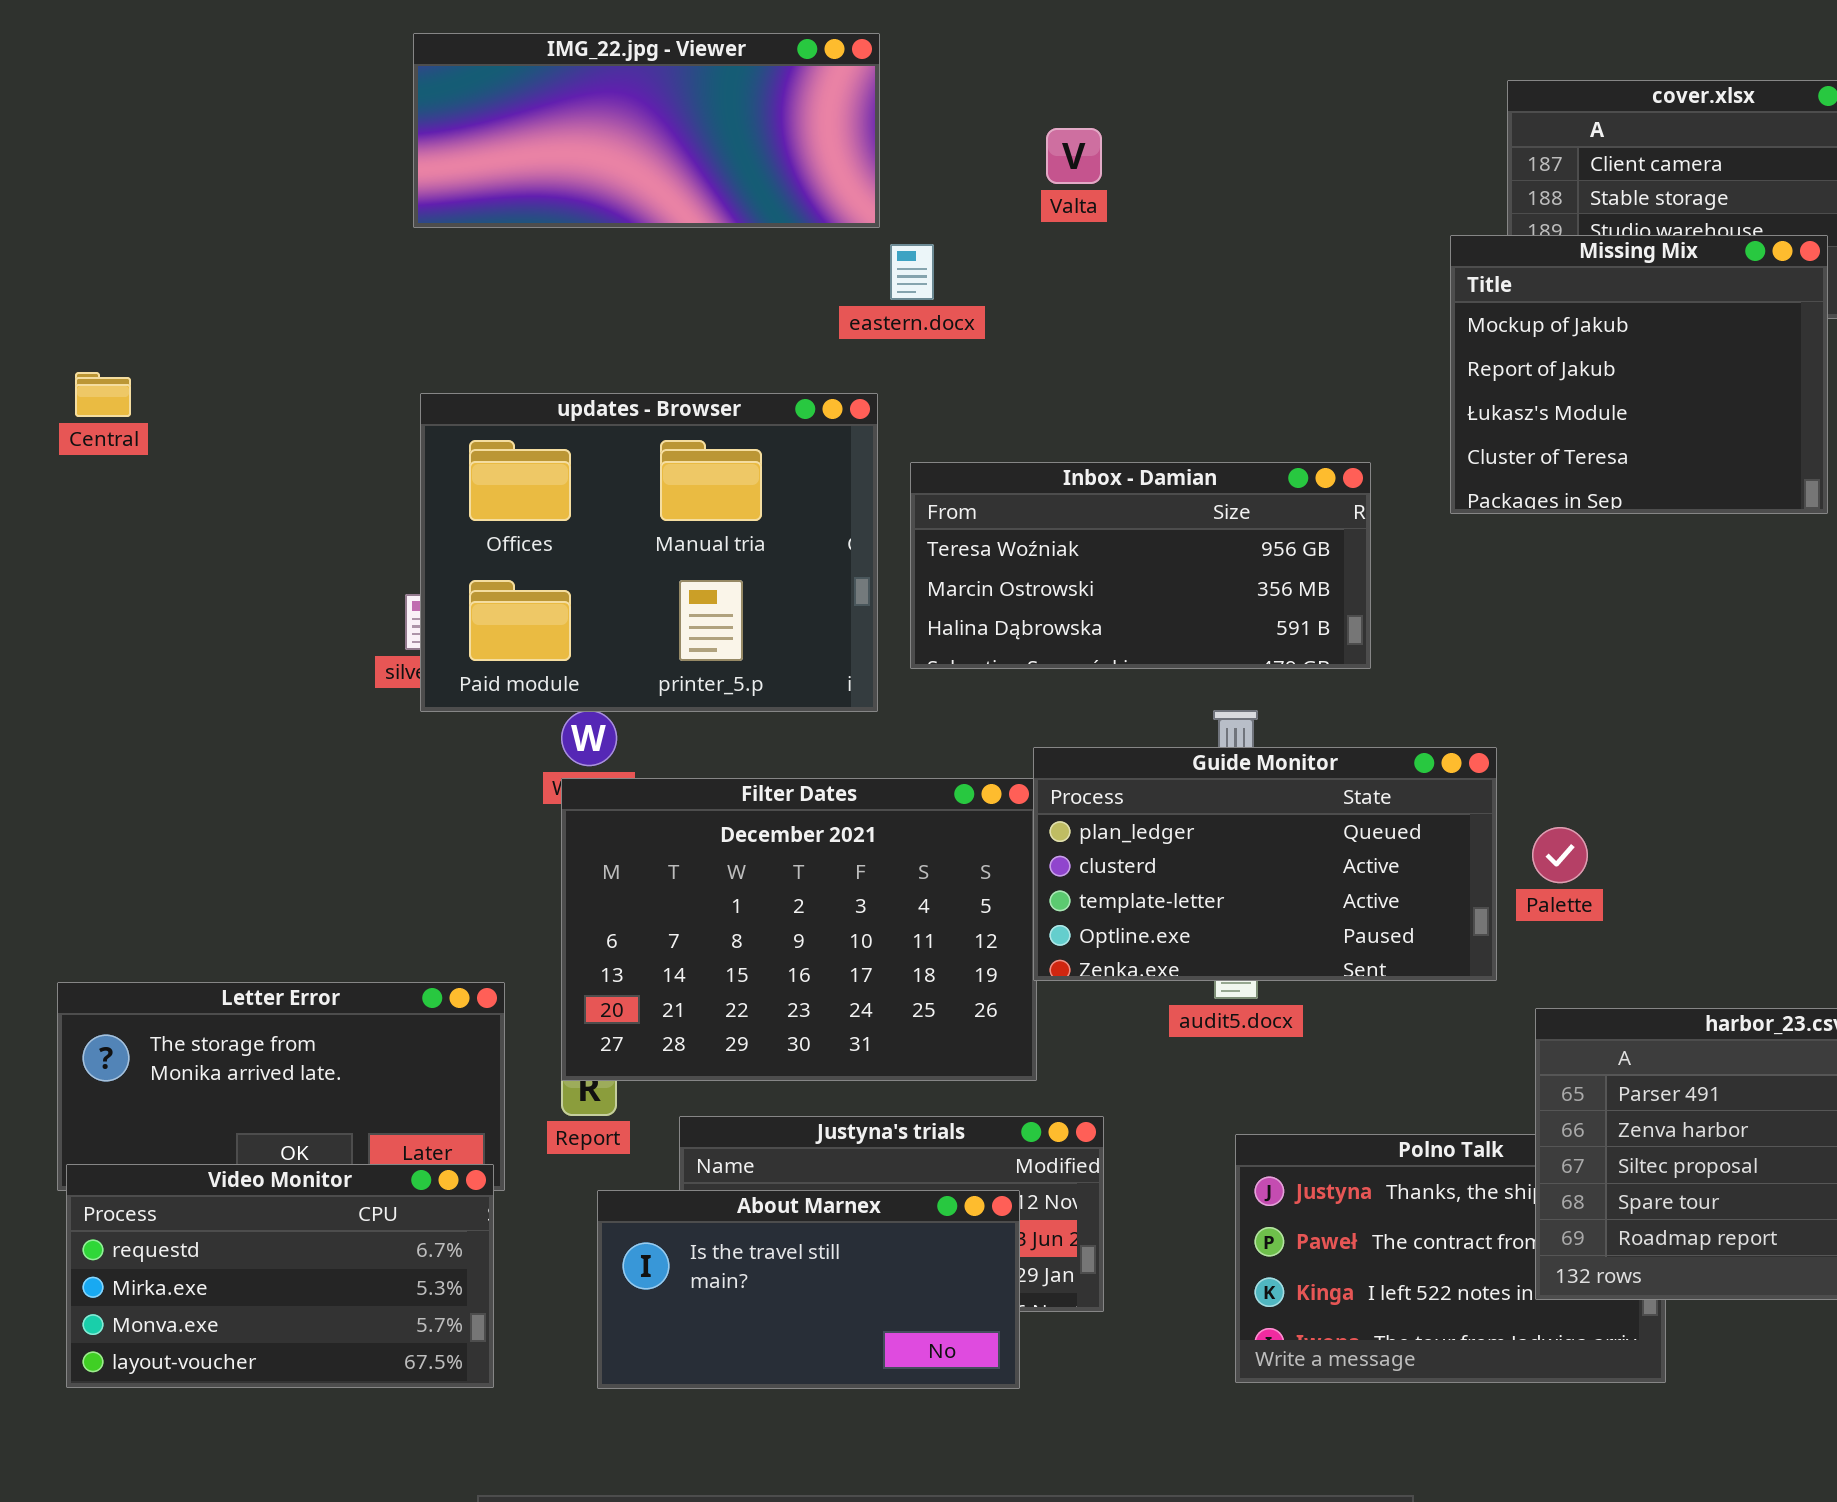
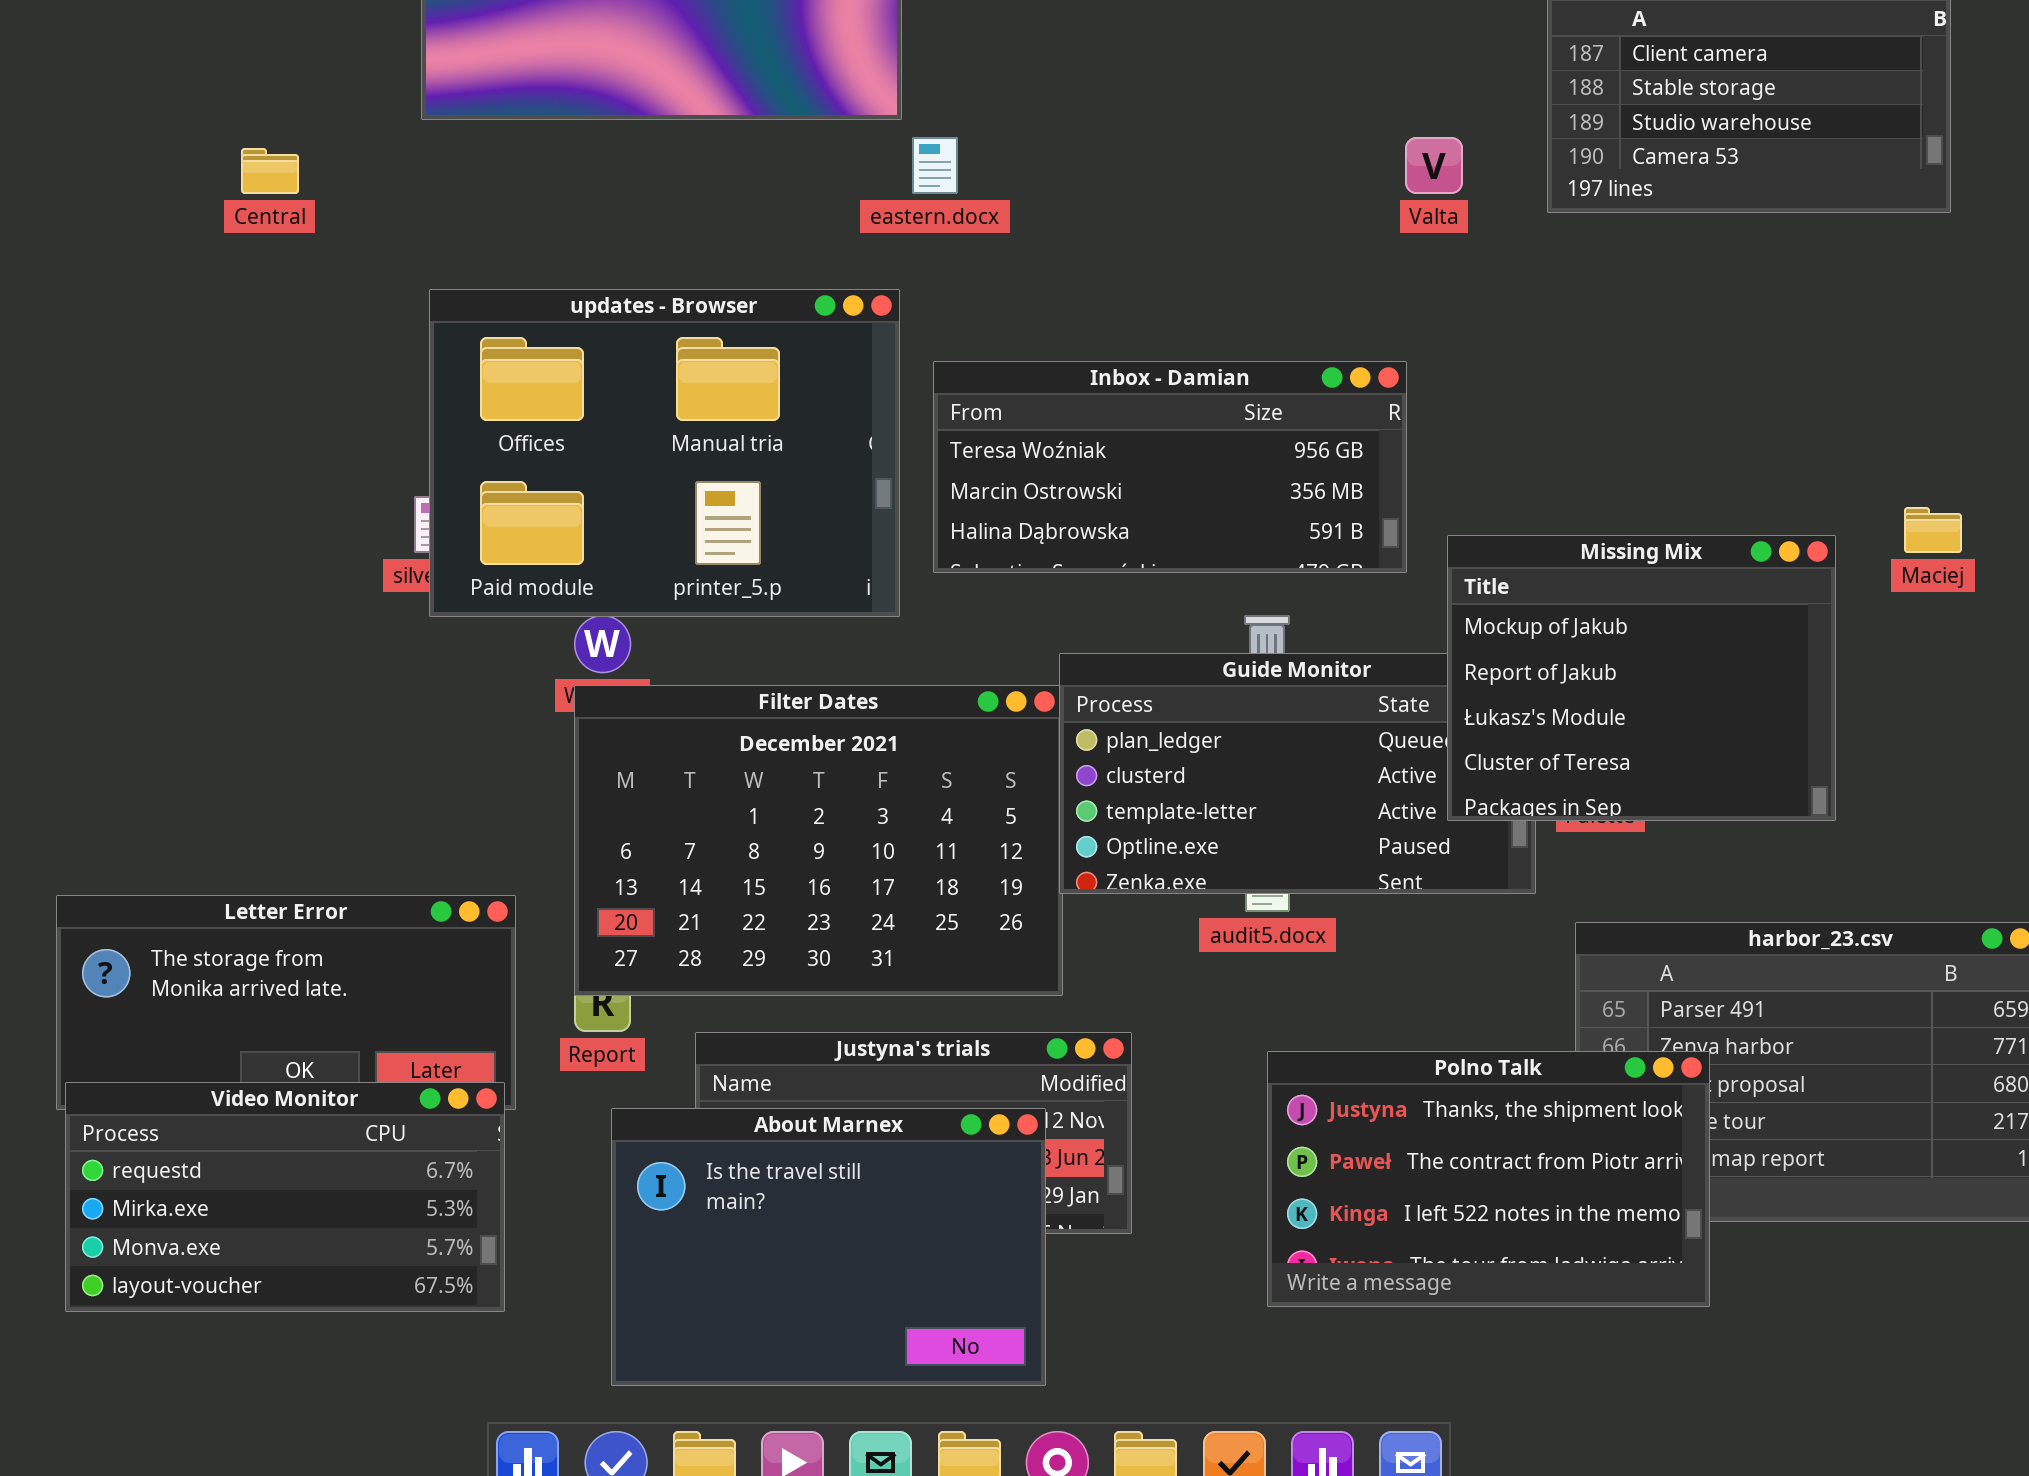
Valta: [1046,128,1102,184] -> [1405,137,1463,194], moved
Missing Mix: [1450,235,1828,514] -> [1447,535,1836,821], moved
Central: [75,372,131,417] -> [241,148,299,194], moved
Polno Talk: [1235,1134,1666,1383] -> [1267,1051,1710,1307], raised
About Marnex: [597,1190,1020,1389] -> [611,1108,1046,1386], resized

